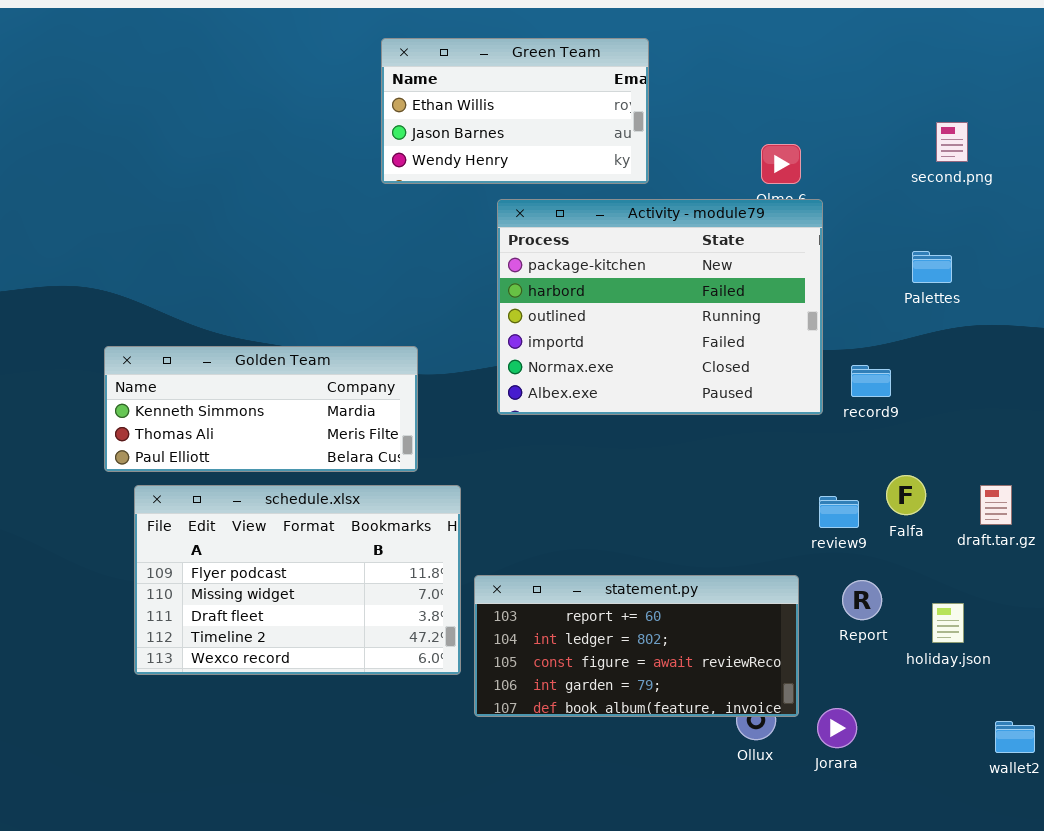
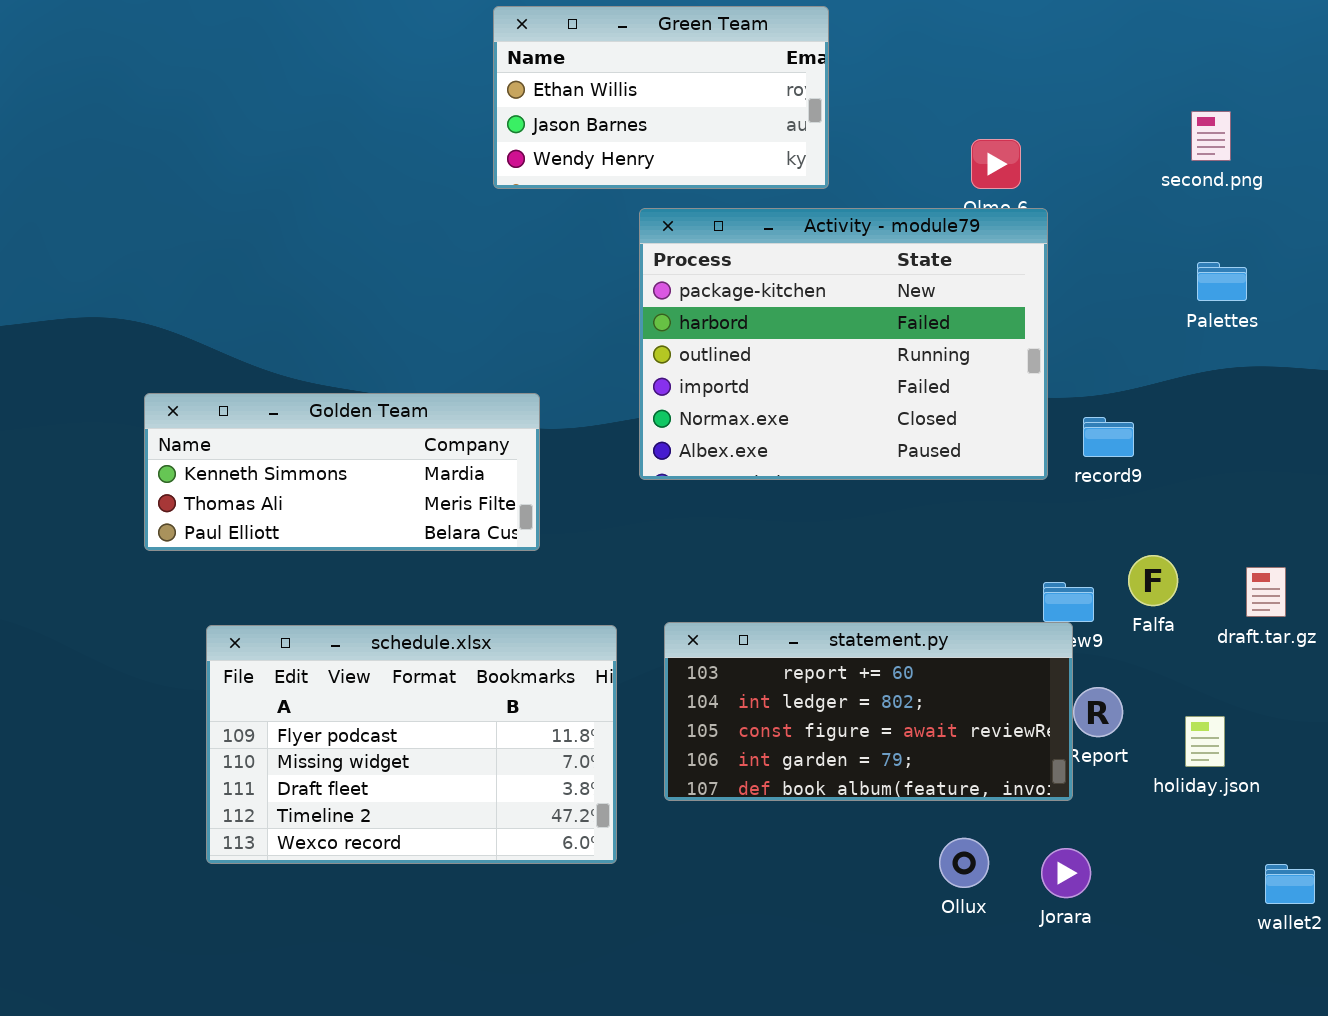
Palettes: [912,251,952,283] -> [1197,262,1247,301], moved
schedule.xlsx: [134,485,461,675] -> [206,625,617,864], moved
statement.py: [474,575,799,717] -> [664,622,1073,801], moved

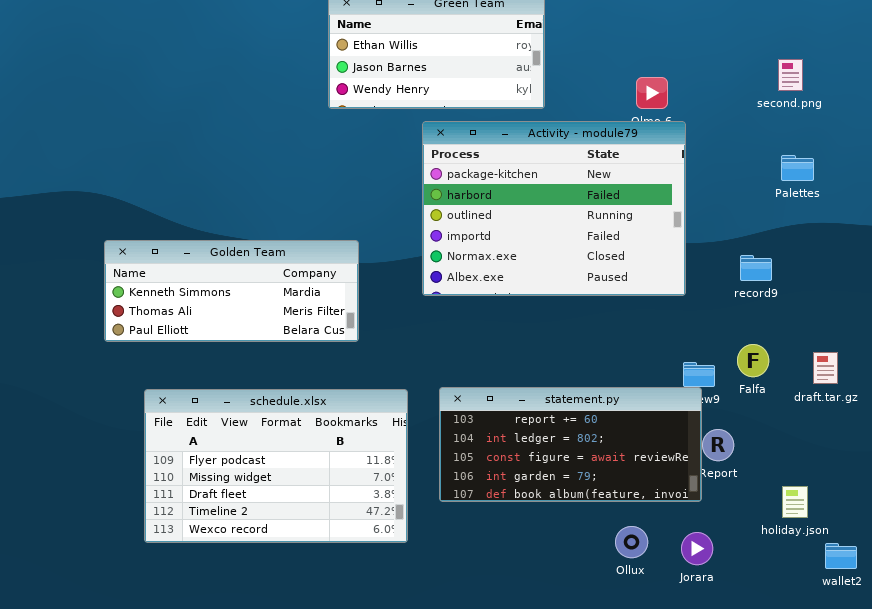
record9: [1083,417,1134,457] -> [740,255,772,281], moved
holiday.json: [1185,716,1225,767] -> [782,486,808,518], moved

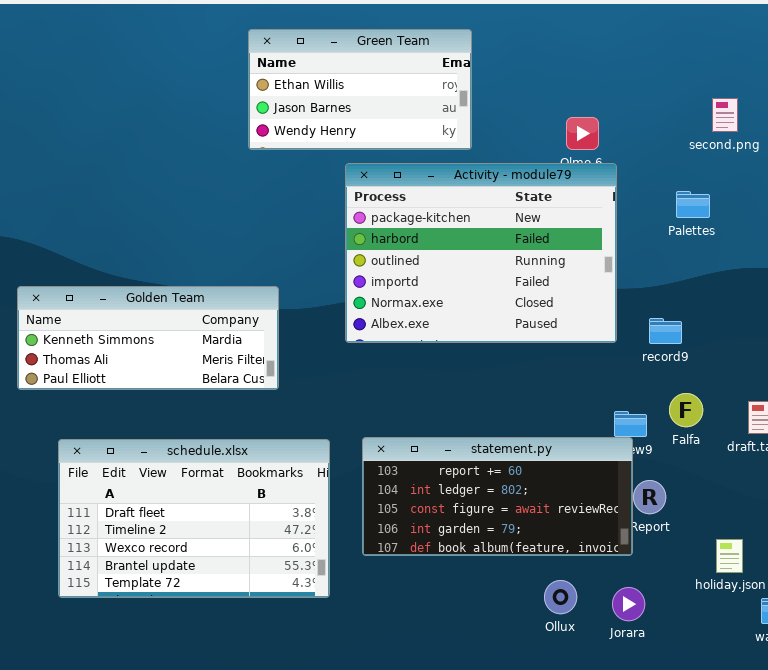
Palettes: [781,155,814,181] -> [676,191,710,218], moved
record9: [740,255,772,281] -> [649,318,682,344], moved
schedule.xlsx: [144,389,408,543] -> [58,439,330,598], scrolled down 2 rows

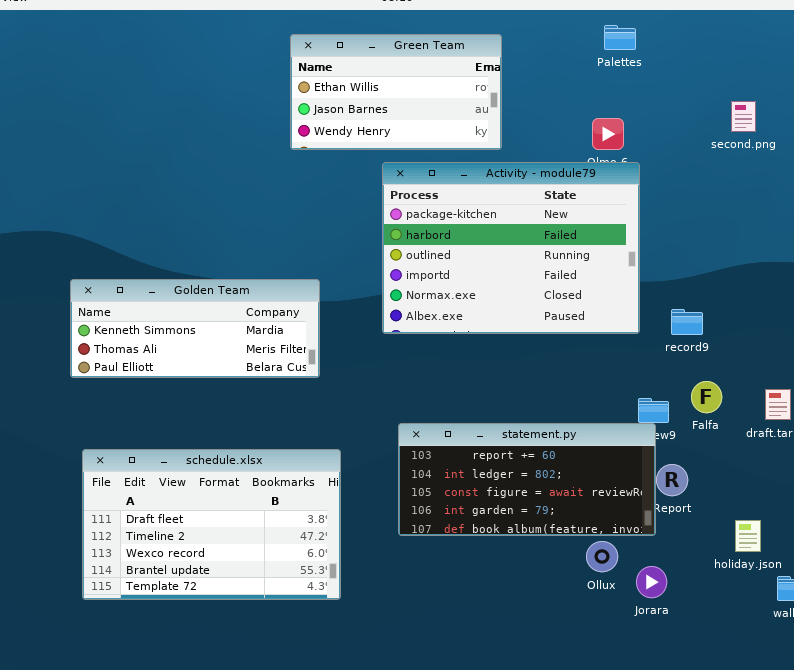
Palettes: [676,191,710,218] -> [604,25,636,50], moved
schedule.xlsx: [58,439,330,598] -> [82,449,341,600], moved
Ollux: [544,580,577,614] -> [586,541,618,572], moved

